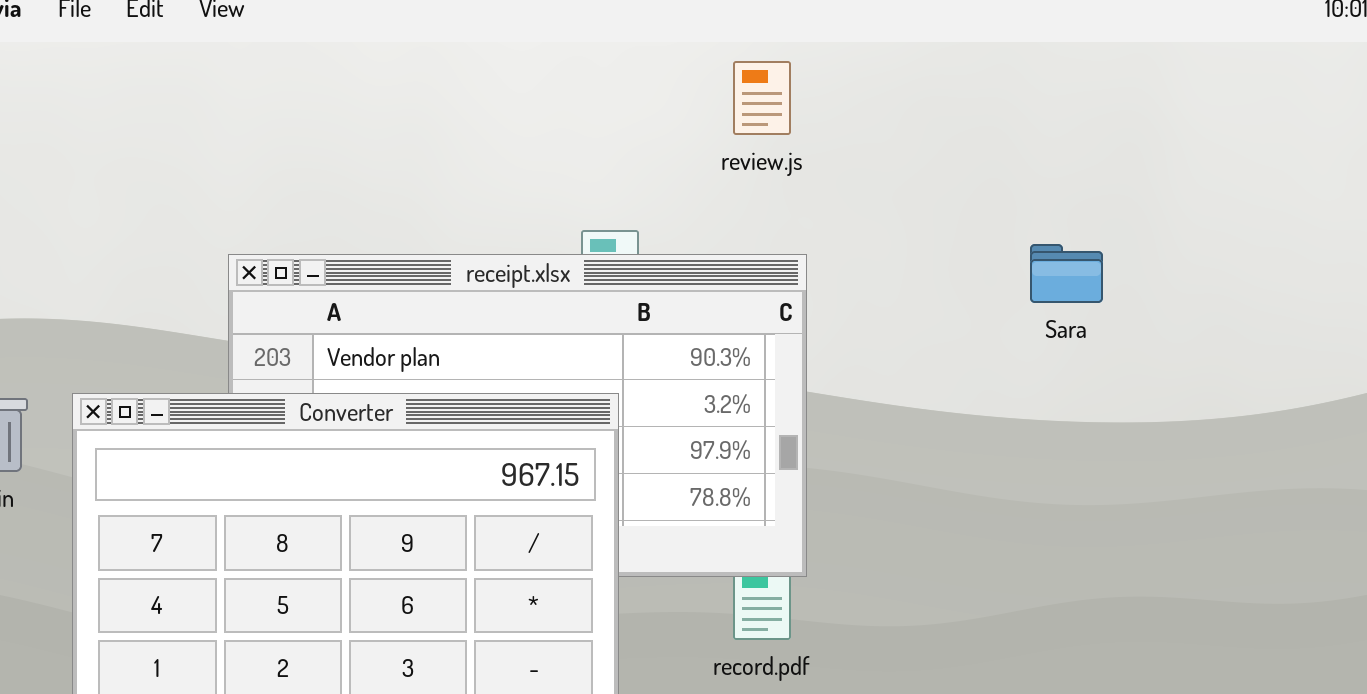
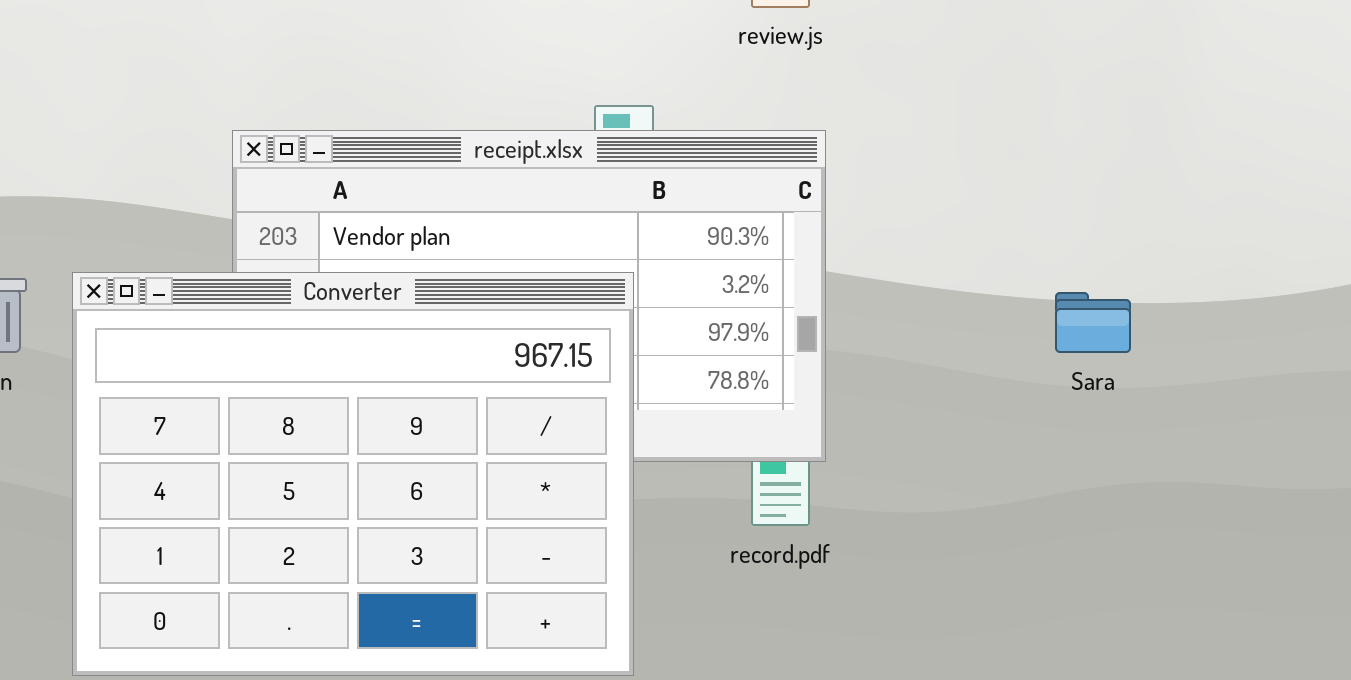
Sara: [1030,244,1103,303] -> [1055,292,1131,353], moved

